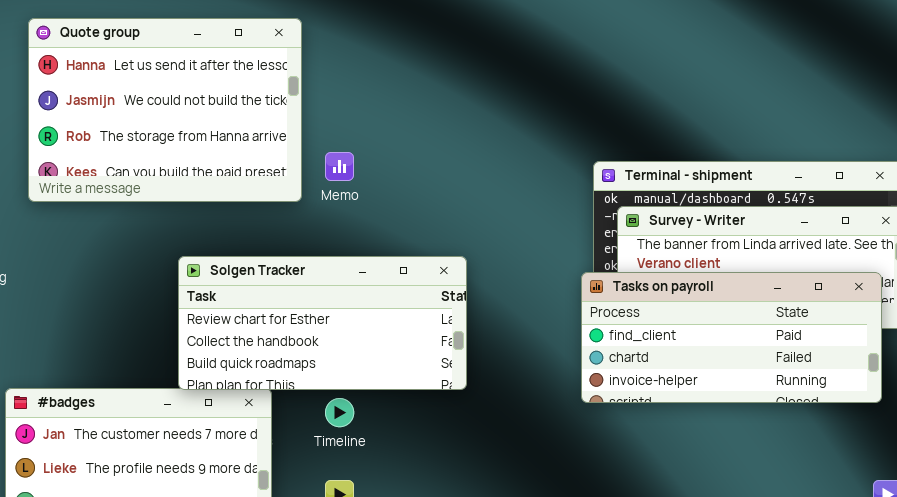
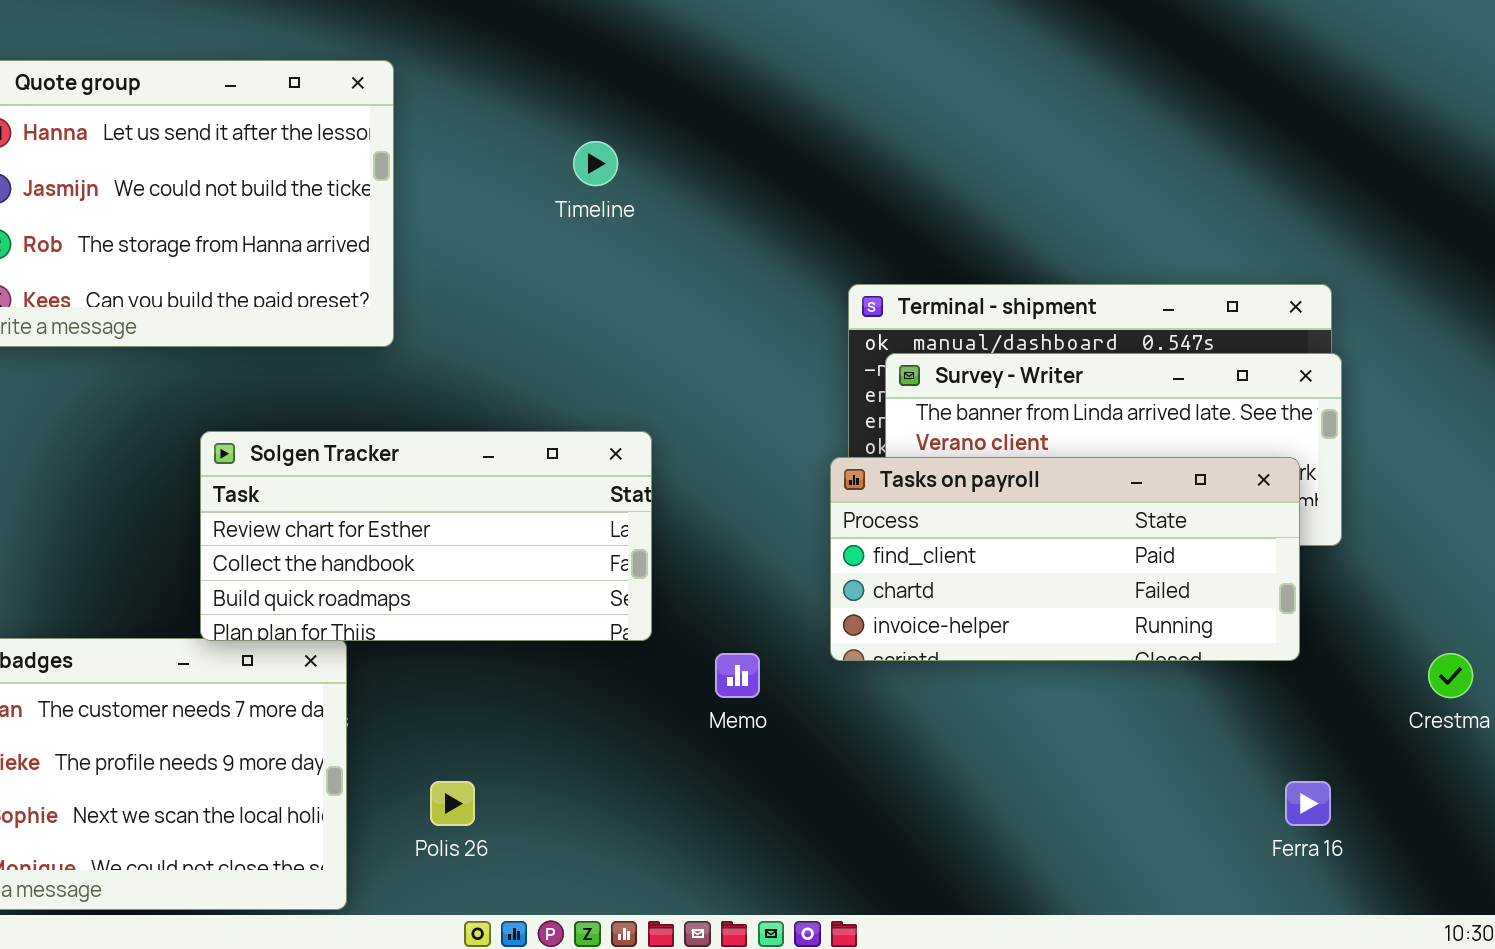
Memo: [325,152,354,181] -> [715,653,760,698], moved
Timeline: [325,398,354,427] -> [573,141,618,186], moved

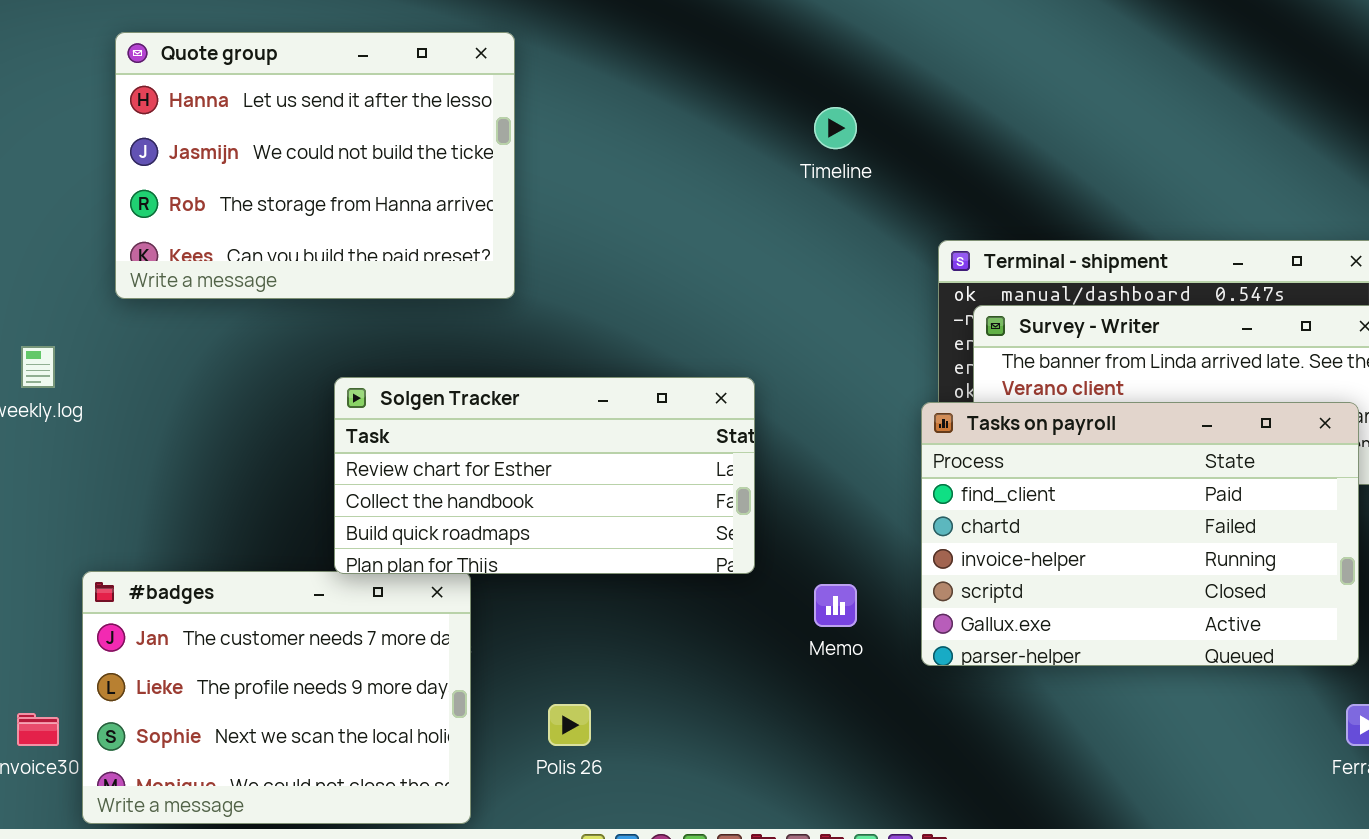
Timeline: [573,141,618,186] -> [814,107,857,149], moved
Tasks on payroll: [830,457,1300,661] -> [921,402,1359,666], resized

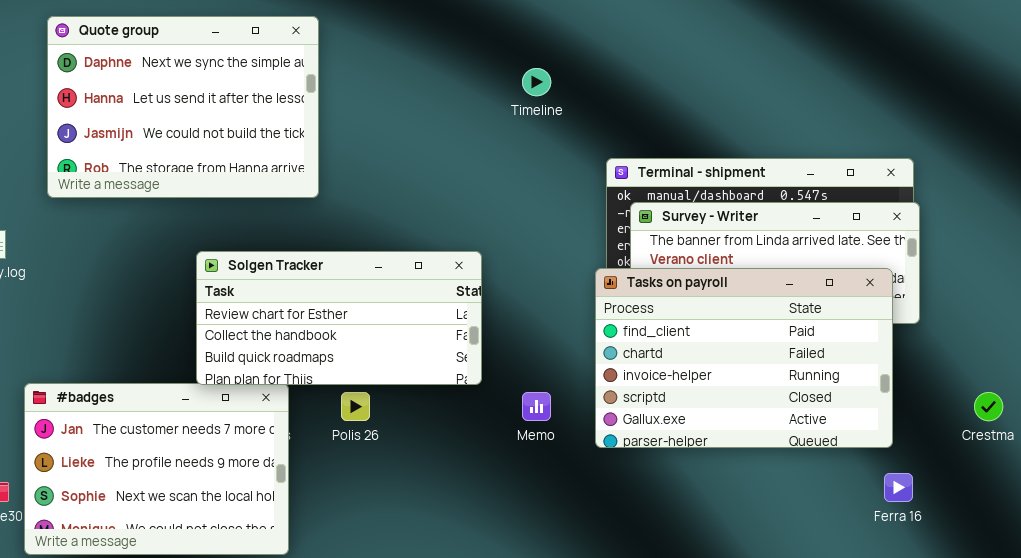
Quote group: [115,32,515,299] -> [47,16,319,198], scrolled up 1 row
Polis 26: [548,704,591,746] -> [341,392,370,421], moved

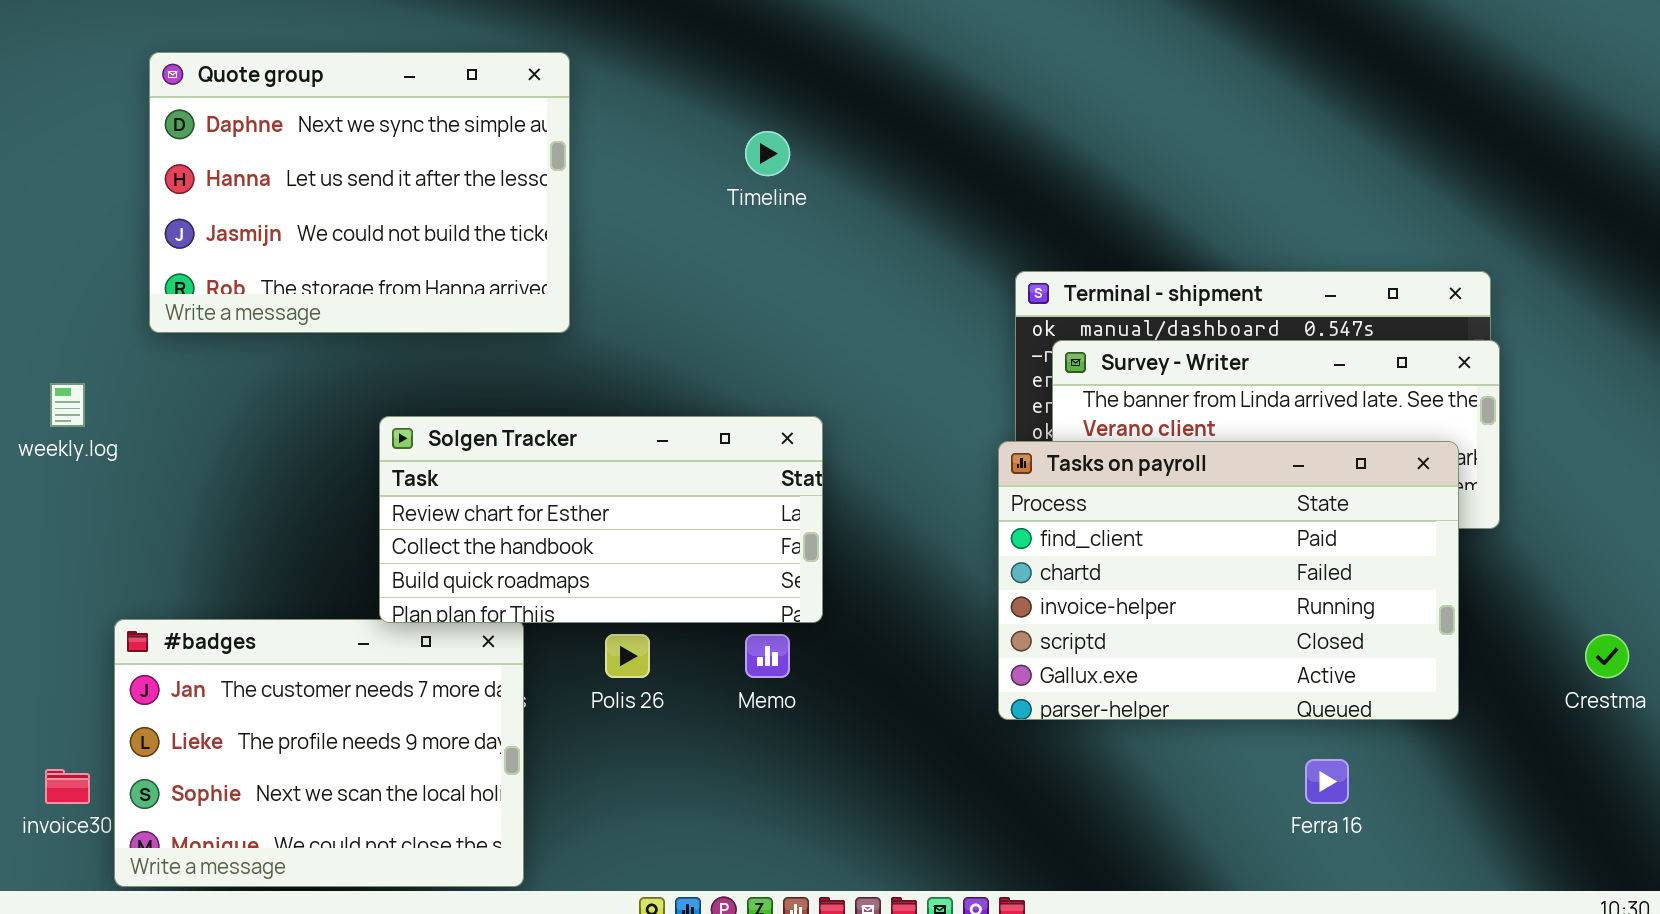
Timeline: [522,68,551,96] -> [745,131,790,176], moved
Memo: [522,392,551,421] -> [745,634,790,678], moved
Ferra 16: [884,473,913,502] -> [1305,759,1349,804], moved

